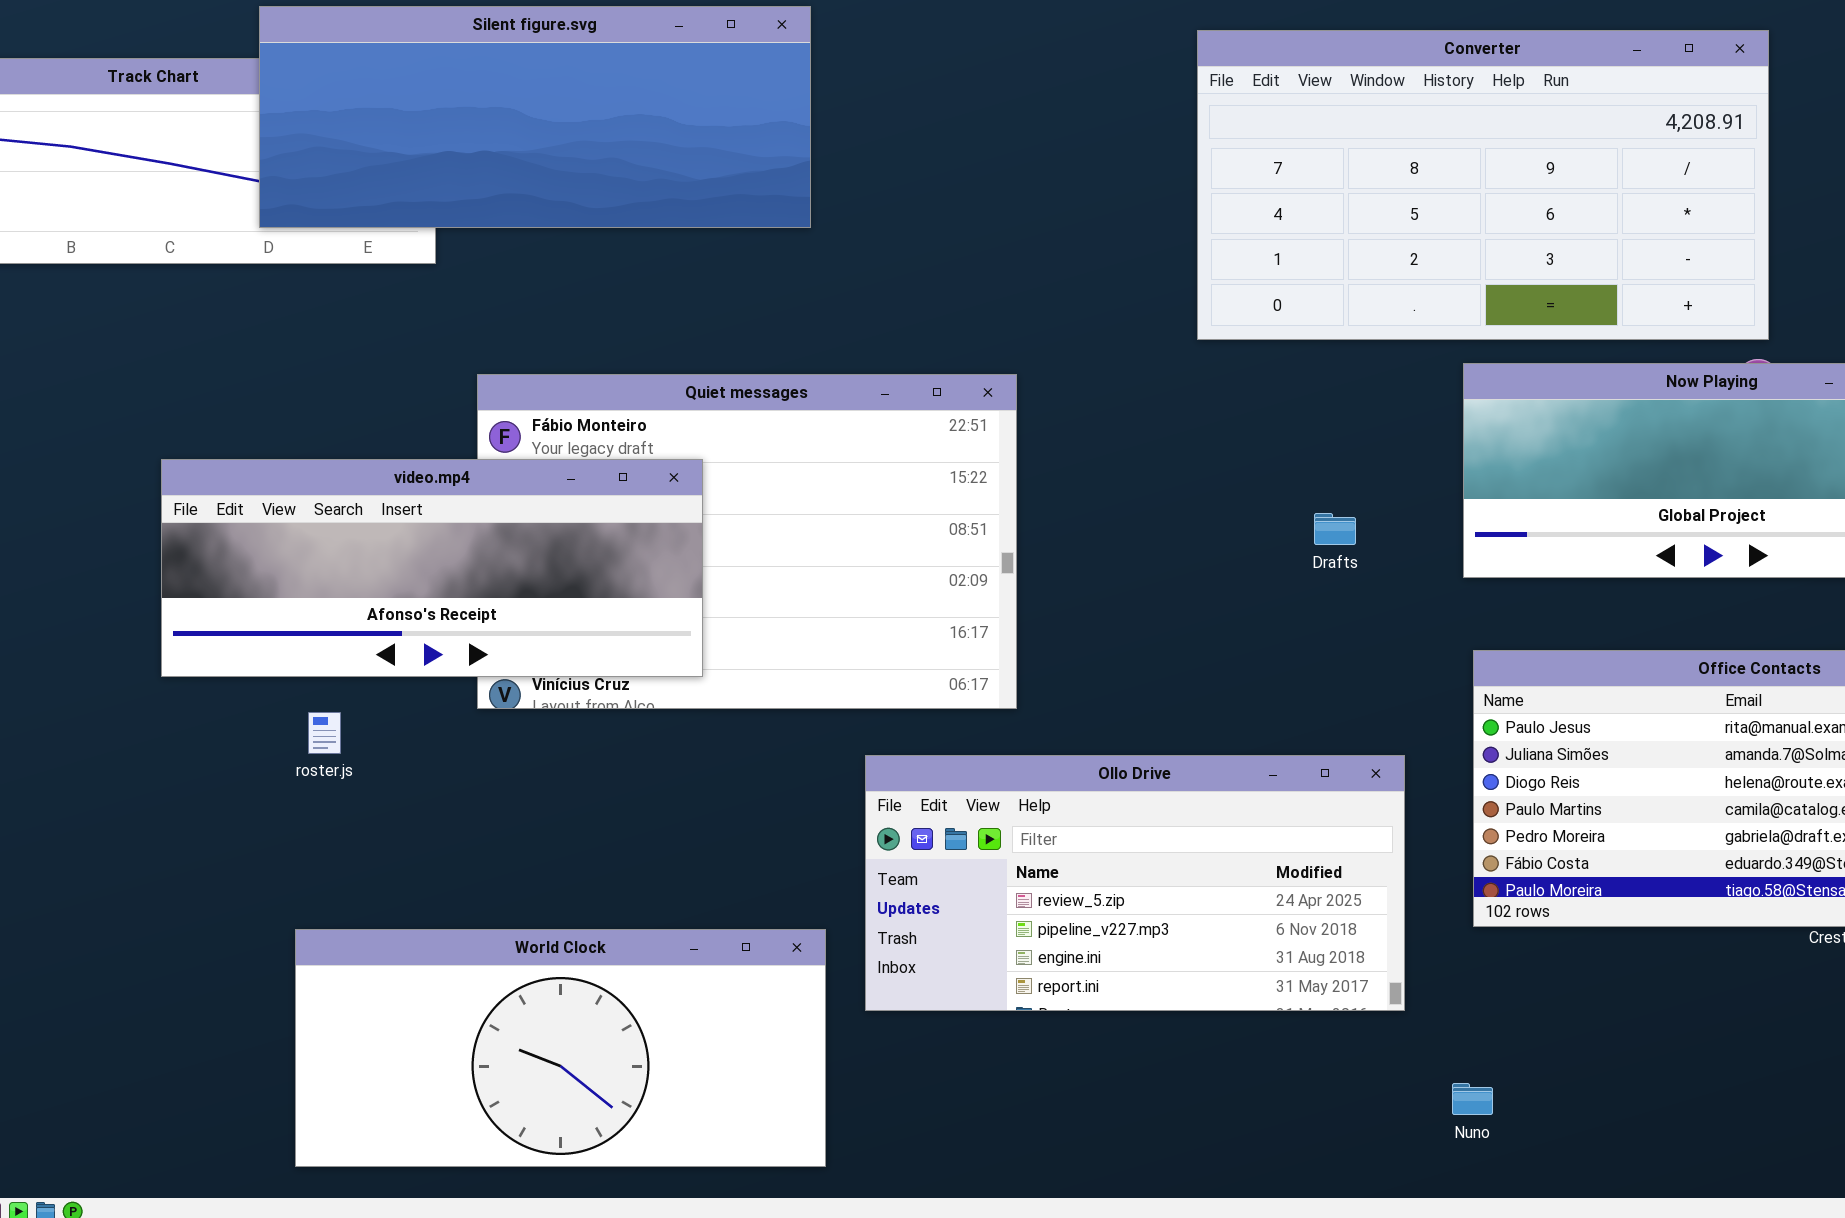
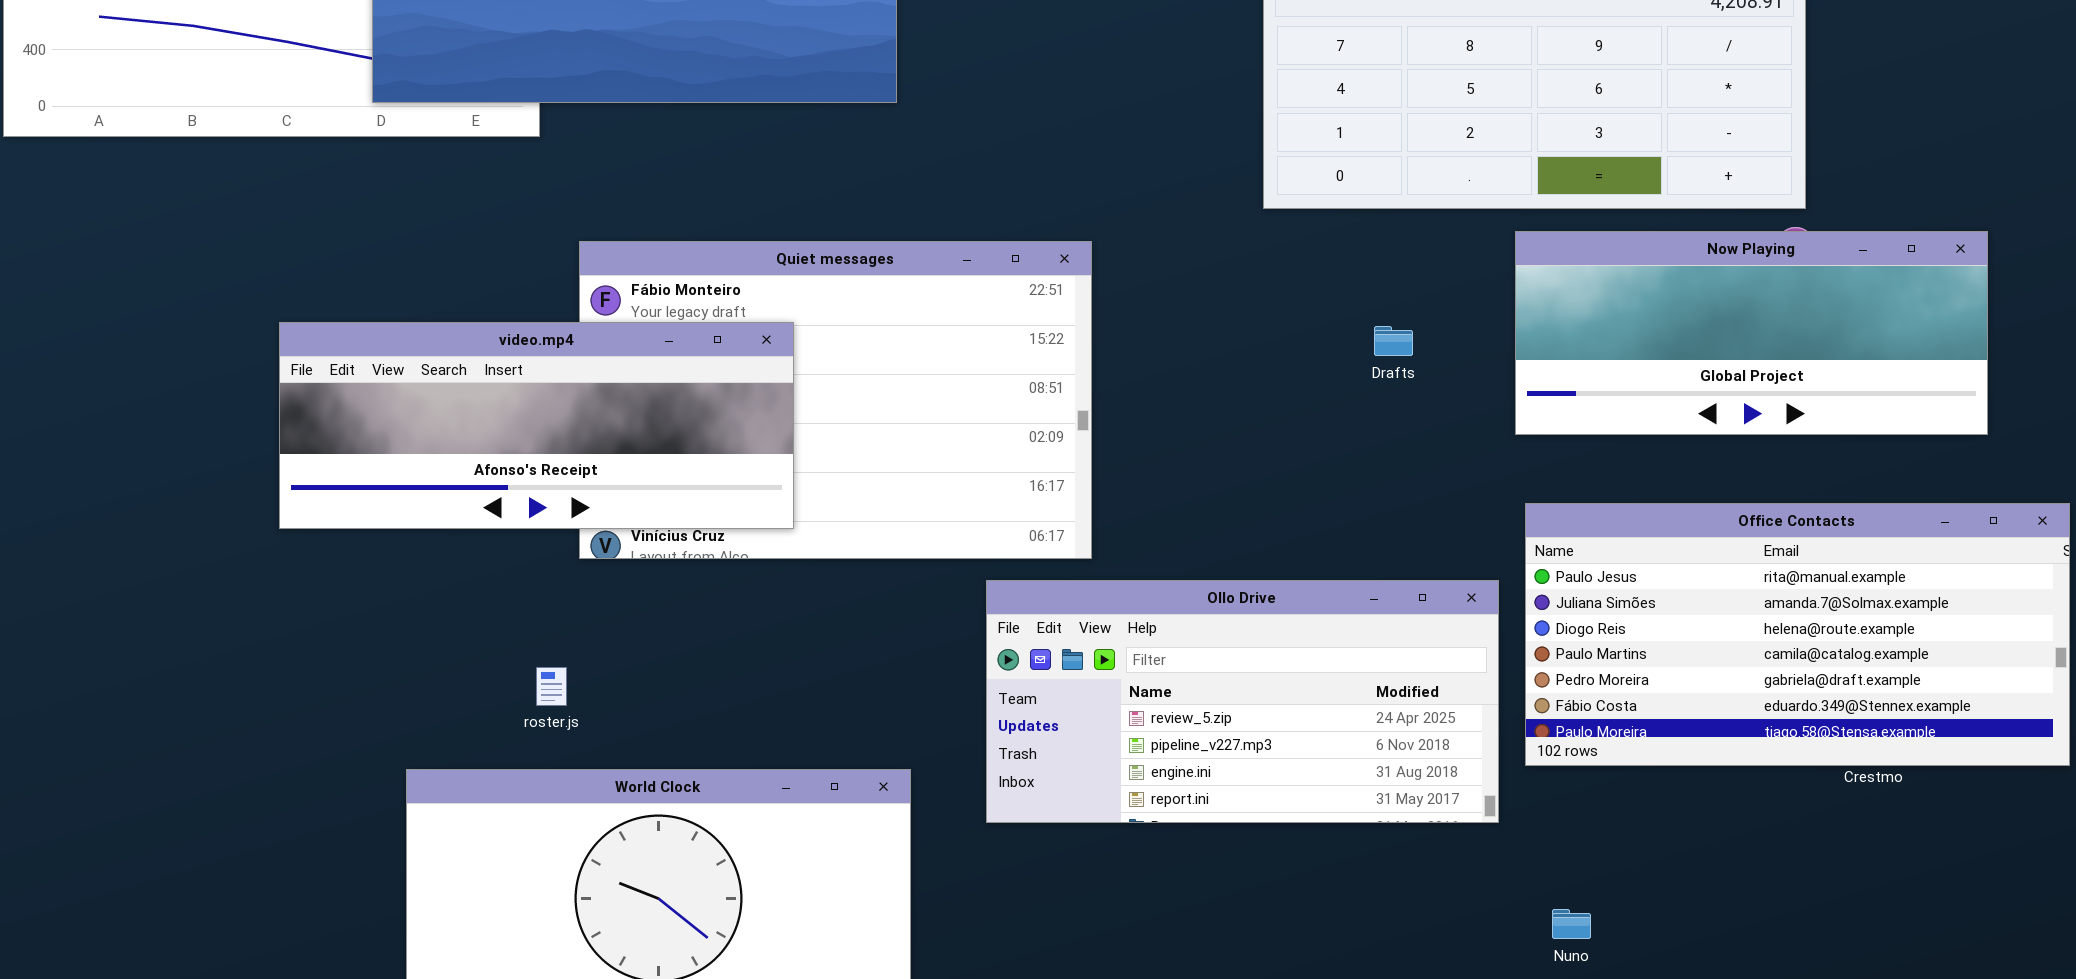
Drafts: [1314,513,1356,545] -> [1374,326,1413,356], moved
roster.js: [308,712,341,754] -> [536,667,567,706], moved
Ollo Drive: [865,755,1405,1011] -> [986,580,1499,823], moved
Nuno: [1452,1083,1493,1115] -> [1552,909,1591,939], moved

